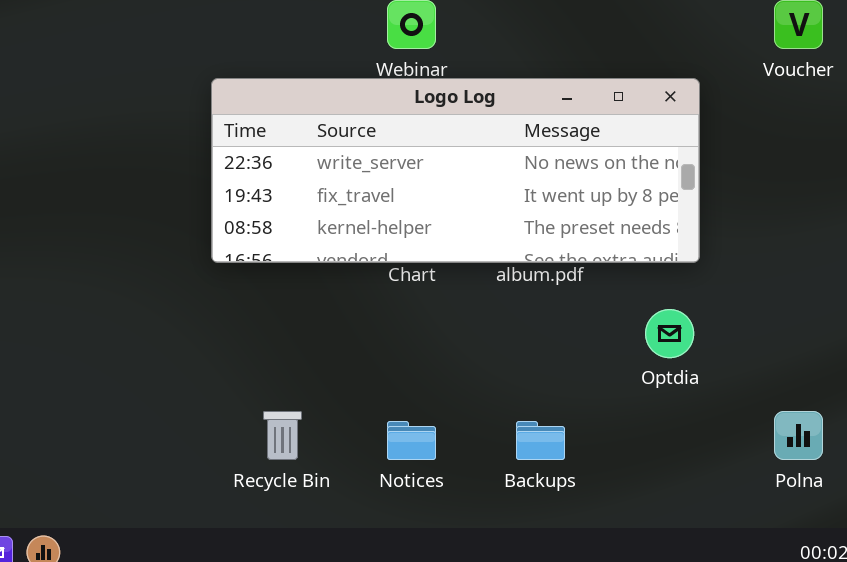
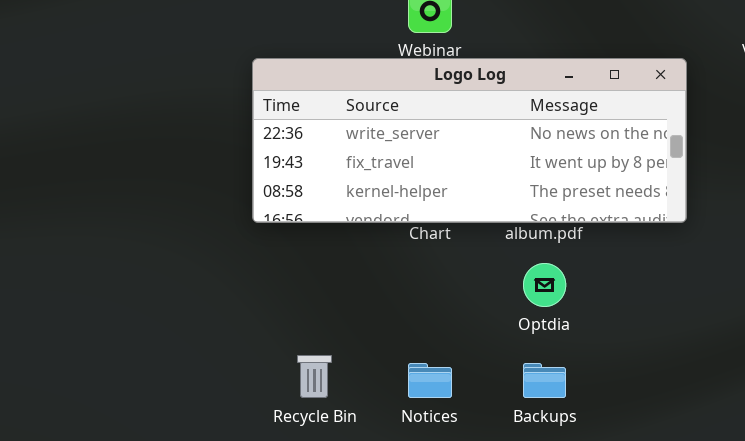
Optdia: [645,309,694,358] -> [523,263,566,307], moved

